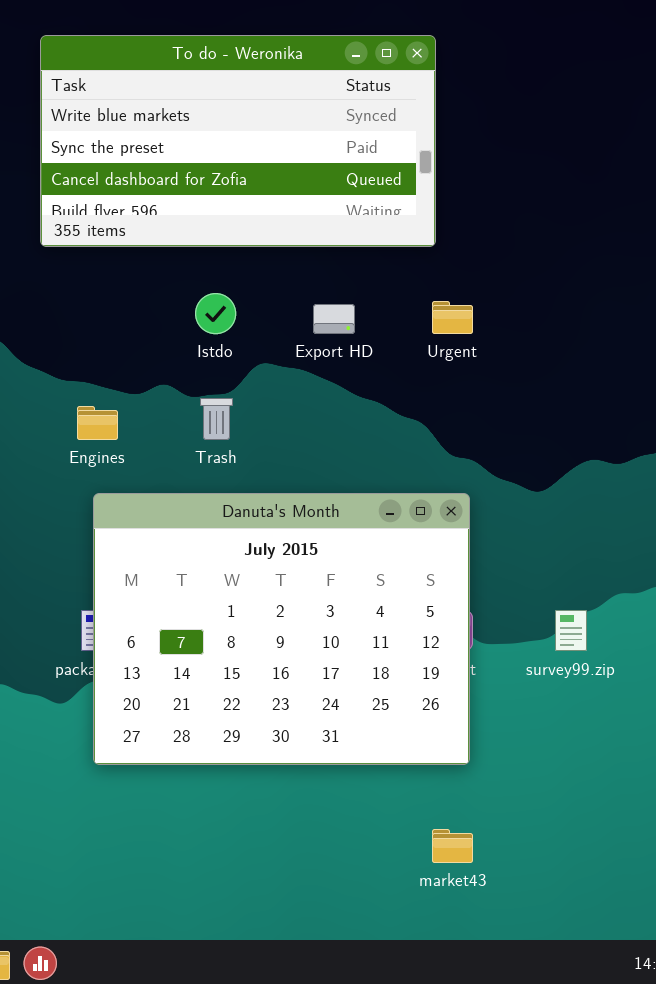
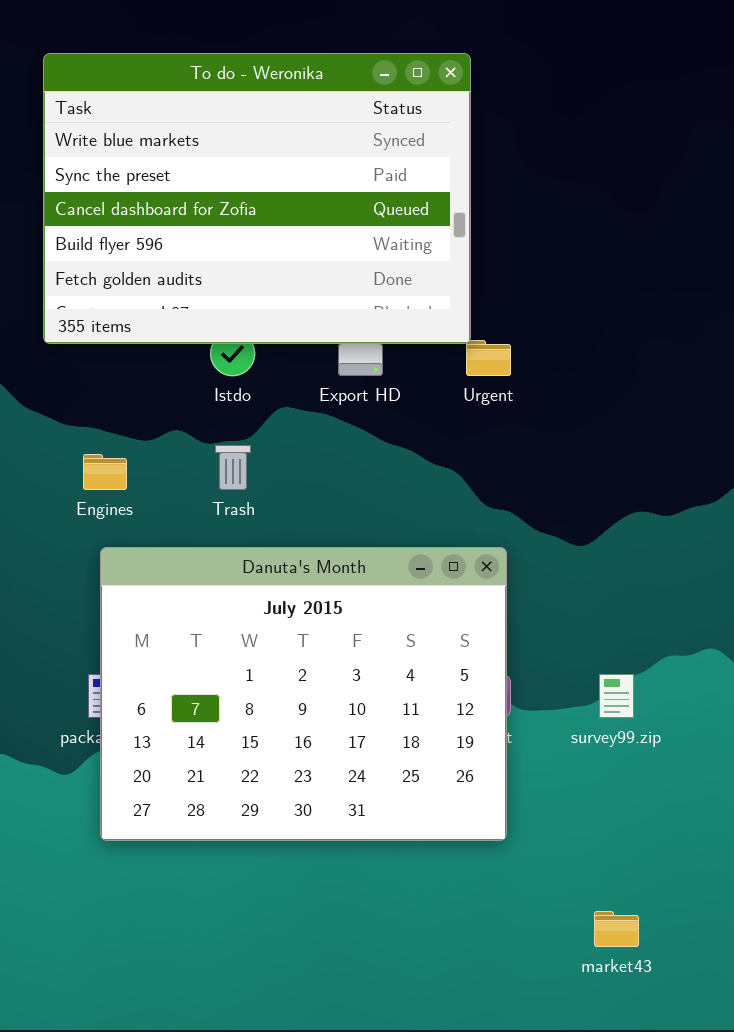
To do - Weronika: [40,35,436,247] -> [43,53,471,344], resized
market43: [432,829,473,863] -> [594,911,639,947], moved

